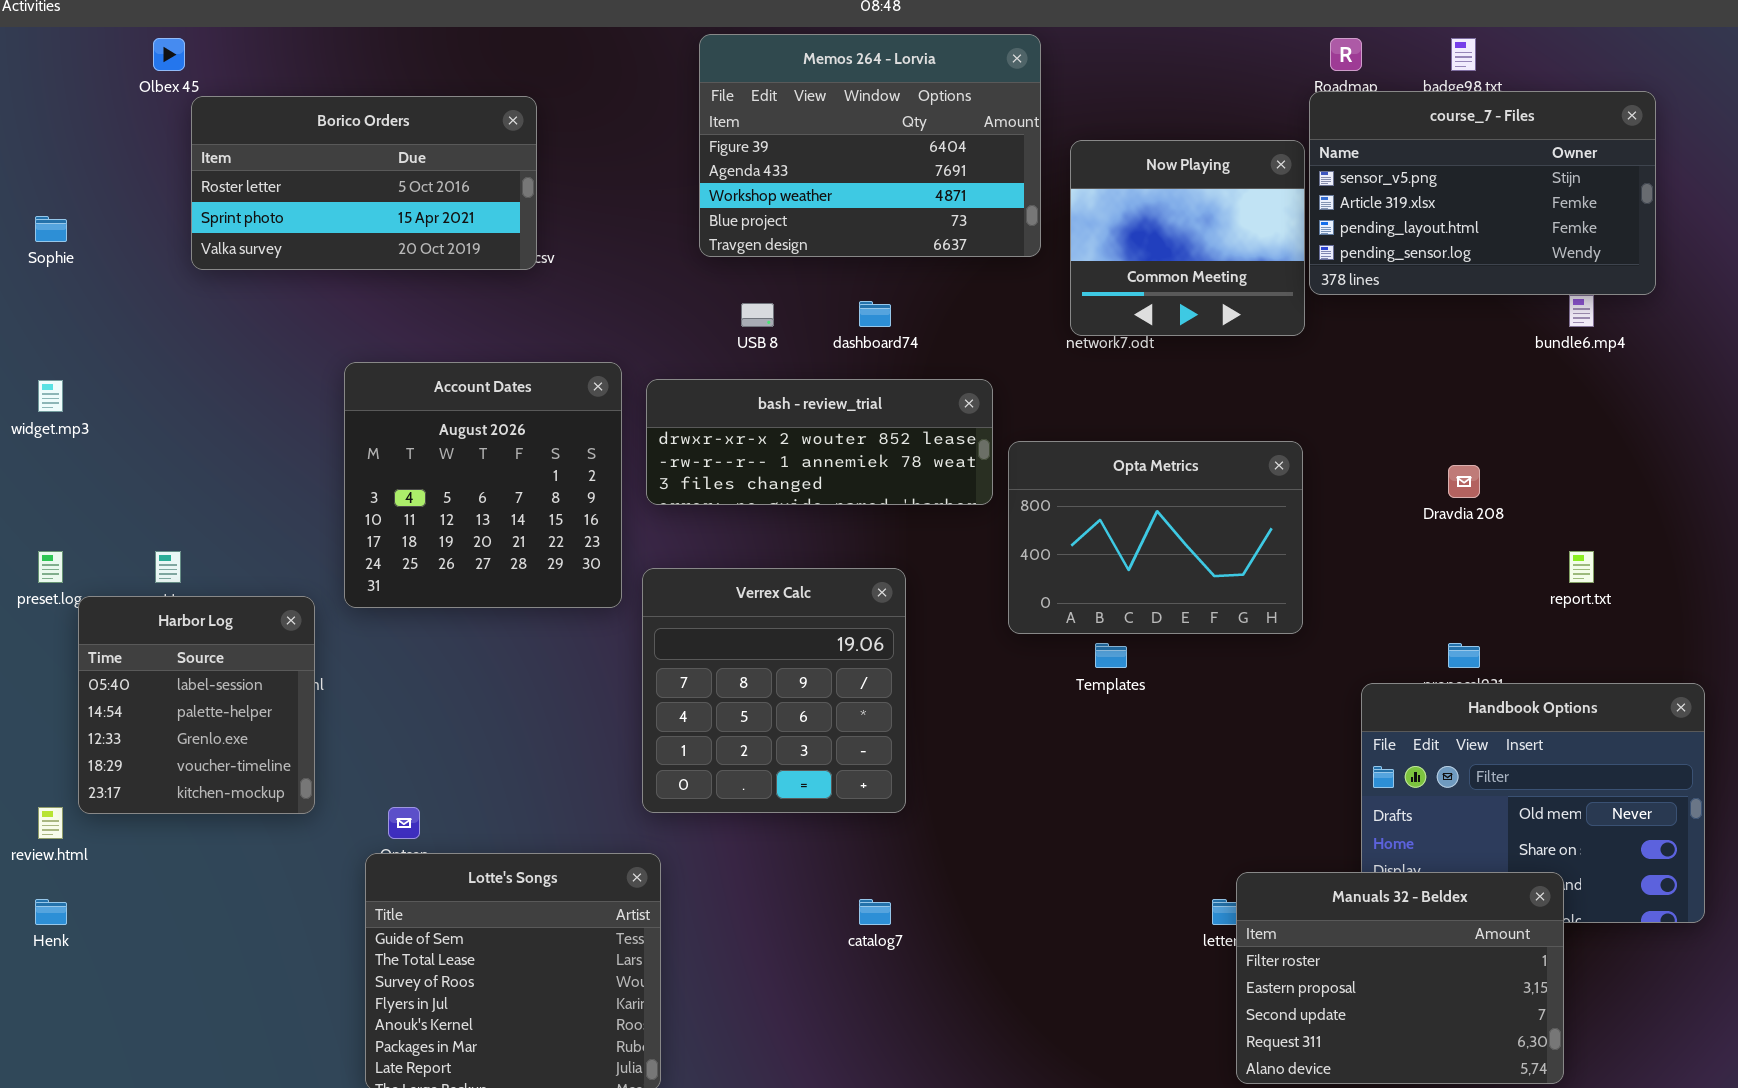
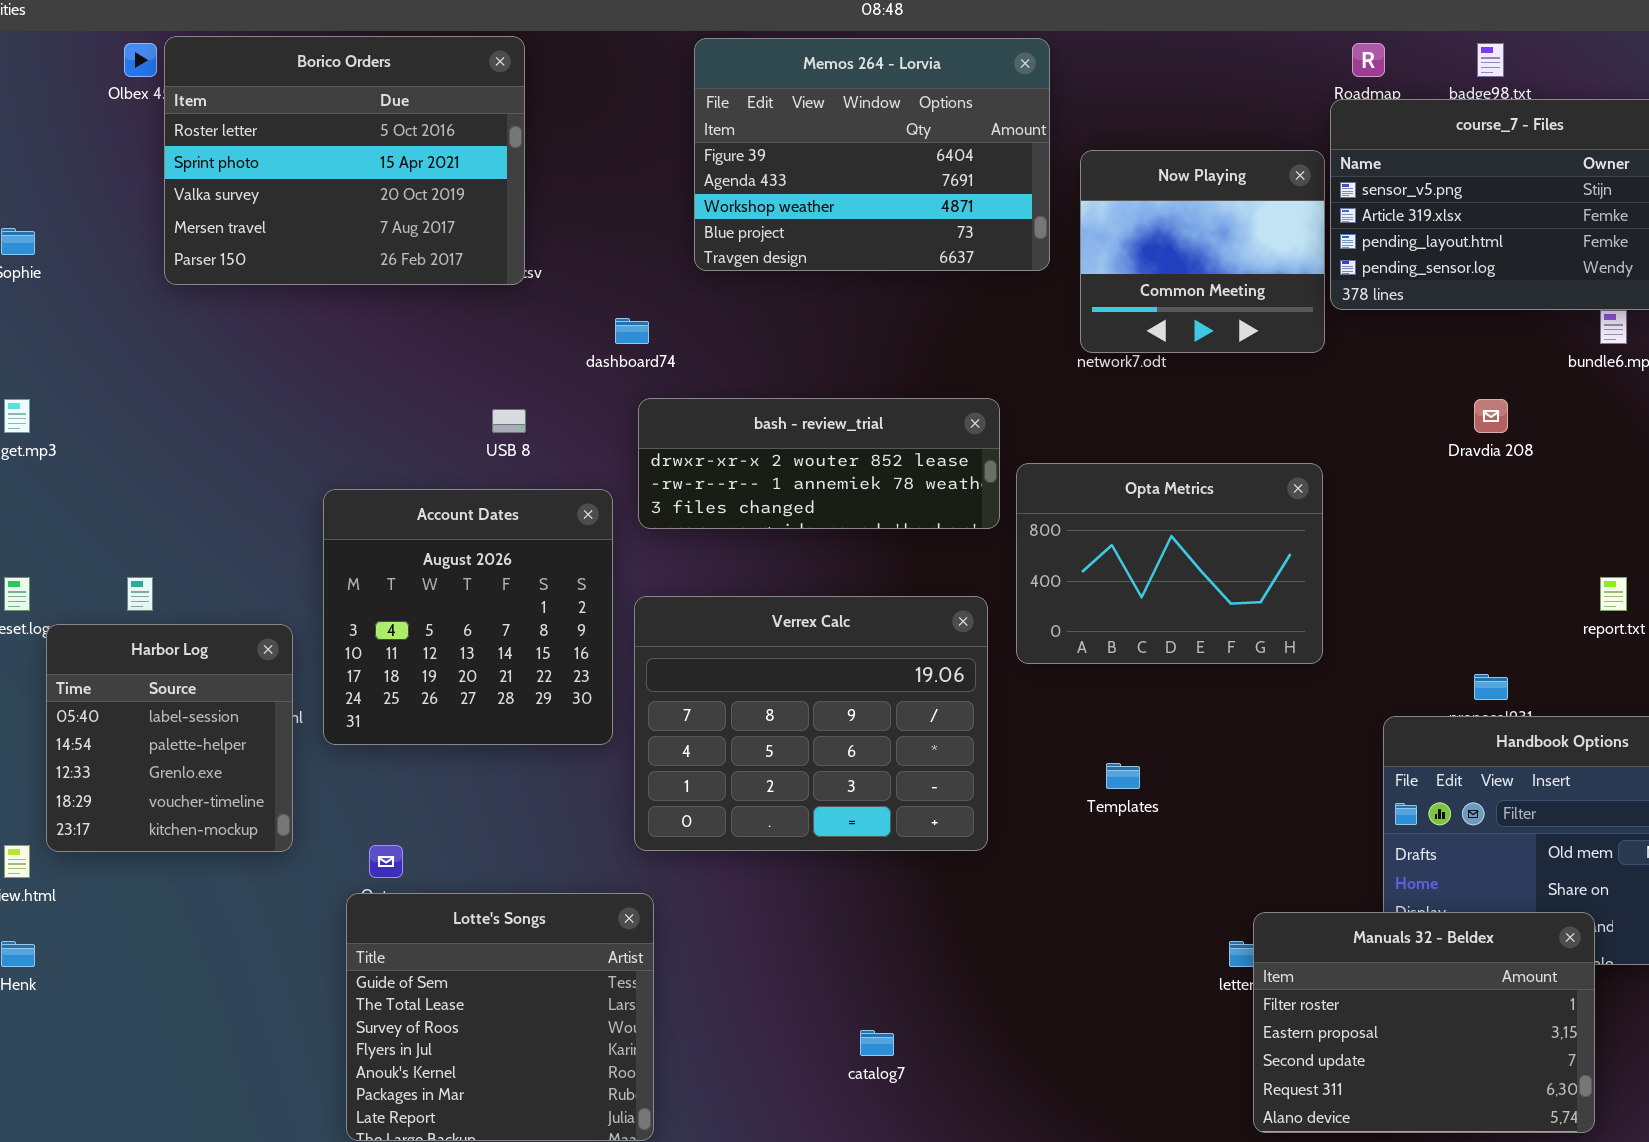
Borico Orders: [191,96,537,270] -> [164,36,525,285], resized
dashboard74: [859,301,891,327] -> [615,318,649,344], moved
USB 8: [741,303,774,327] -> [492,409,526,433], moved
Account Dates: [344,362,622,608] -> [323,489,613,745], moved
Dravdia 208: [1448,465,1480,498] -> [1474,399,1508,433], moved
Verrex Calc: [642,568,906,813] -> [634,596,988,851], resized
Templates: [1095,643,1127,668] -> [1106,763,1140,789], moved
catalog7: [859,899,891,925] -> [860,1030,894,1056], moved

